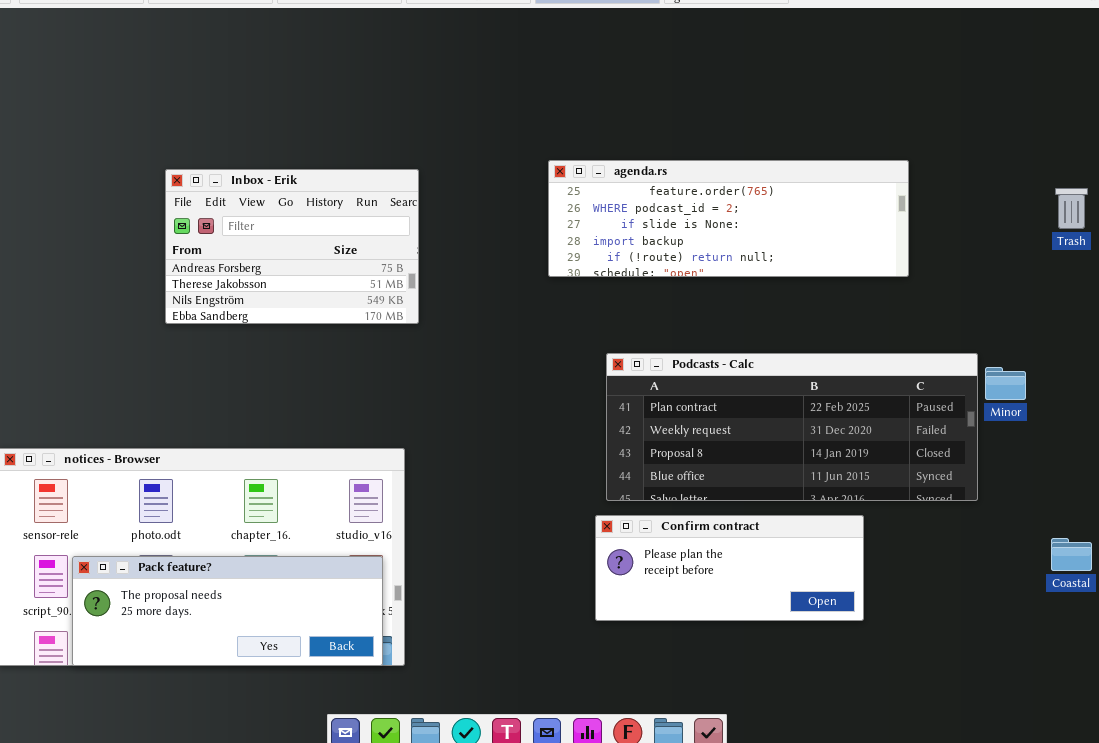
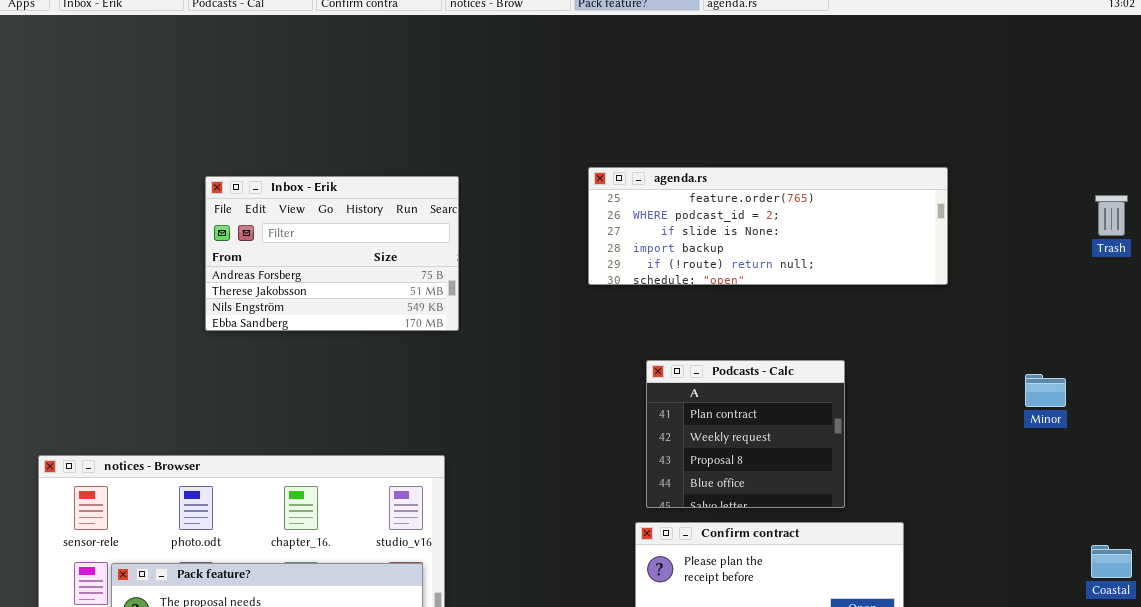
Podcasts - Calc: [606,353,978,501] -> [646,360,845,508], resized

